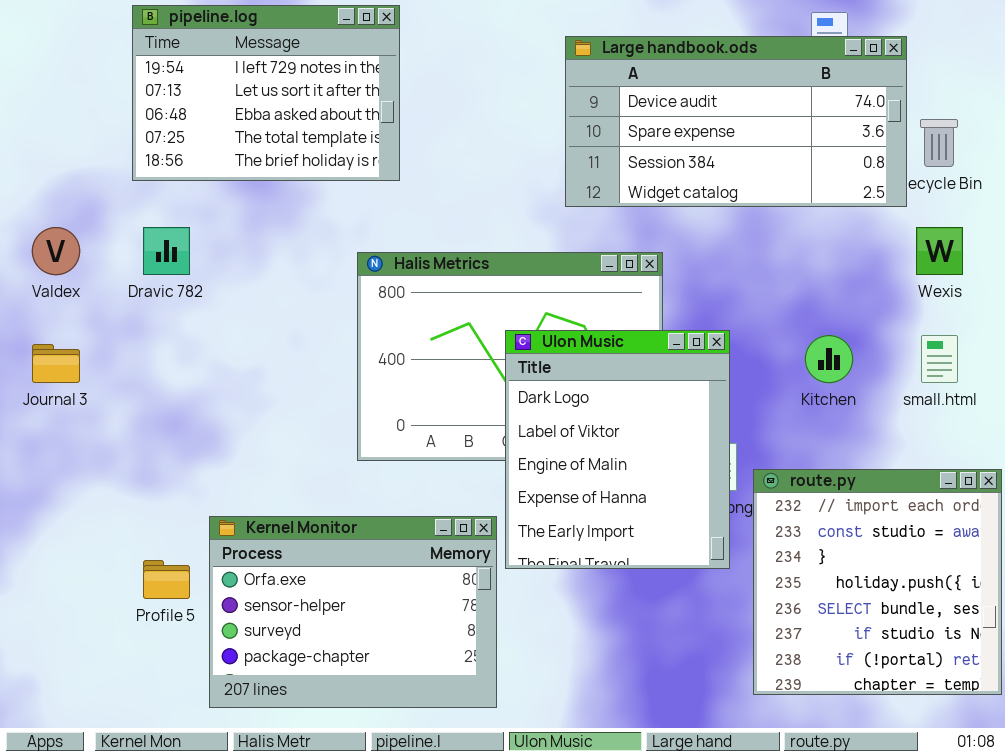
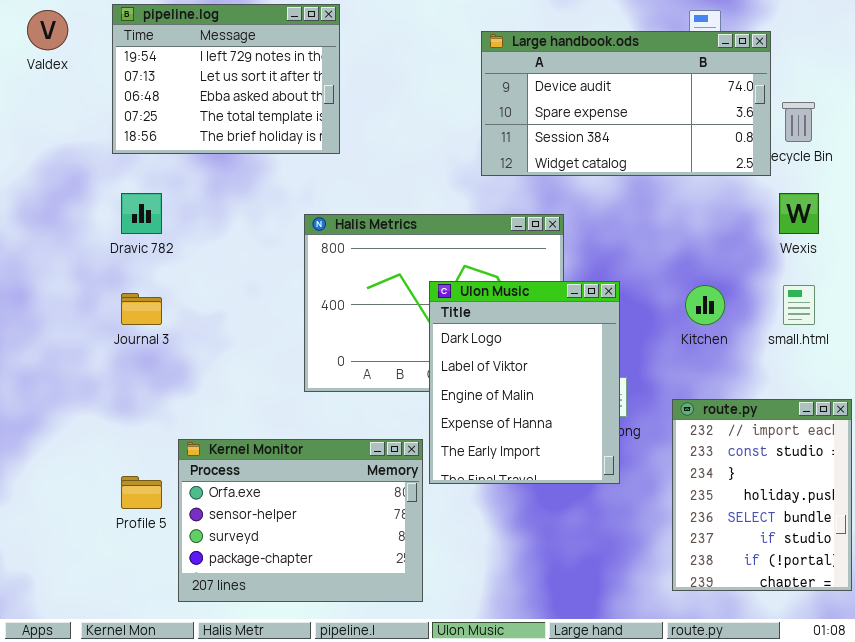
Valdex: [32,227,80,275] -> [27,10,68,50], moved
Journal 3: [32,344,80,383] -> [121,293,162,325], moved
route.py: [753,469,1002,695] -> [672,399,852,591], resized

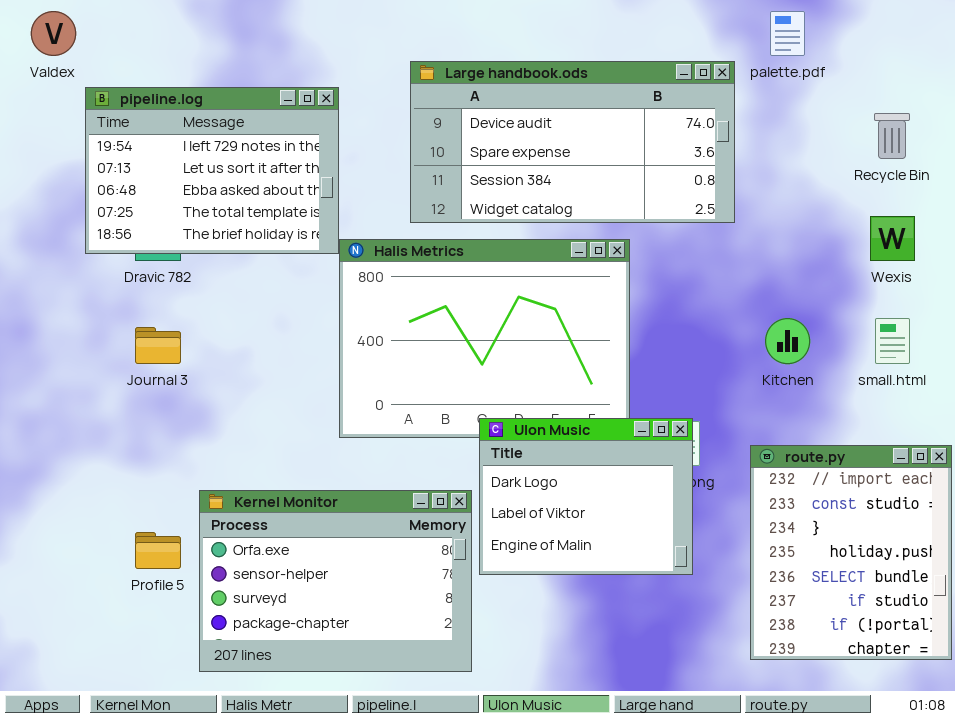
pipeline.log: [112,4,340,154] -> [85,87,339,254], moved
Large handbook.ods: [481,31,771,176] -> [410,61,735,223], moved
Ulon Music: [429,281,620,484] -> [479,418,693,575], moved, resized

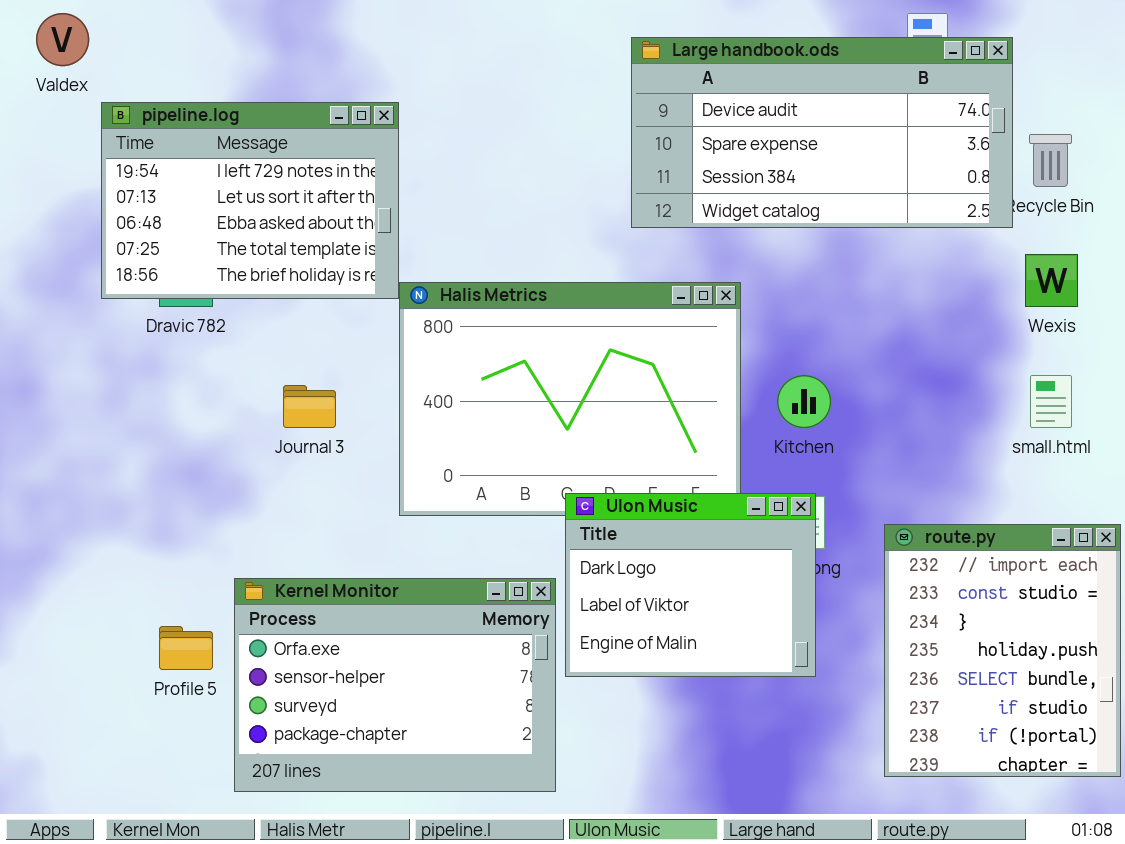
Large handbook.ods: [410,61,735,223] -> [631,37,1013,228], moved
Kitchen: [765,318,810,364] -> [777,375,831,428], moved
Journal 3: [135,327,181,364] -> [283,385,336,428], moved

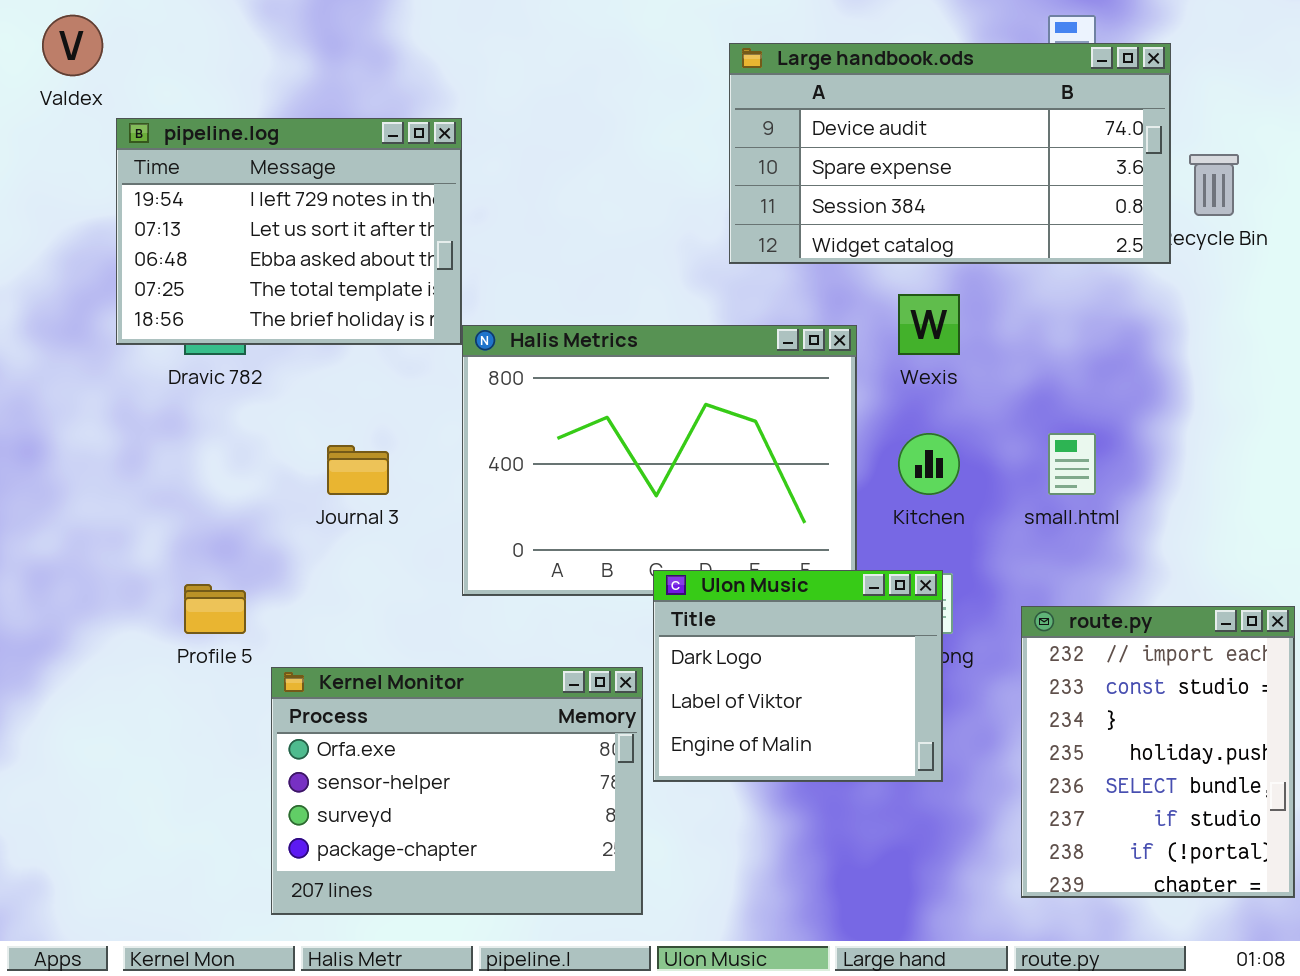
Wexis: [1025,254,1078,307] -> [898,294,960,355], moved
small.html: [1030,375,1072,428] -> [1048,433,1096,495], moved
Profile 5: [159,626,213,670] -> [184,584,246,634], moved

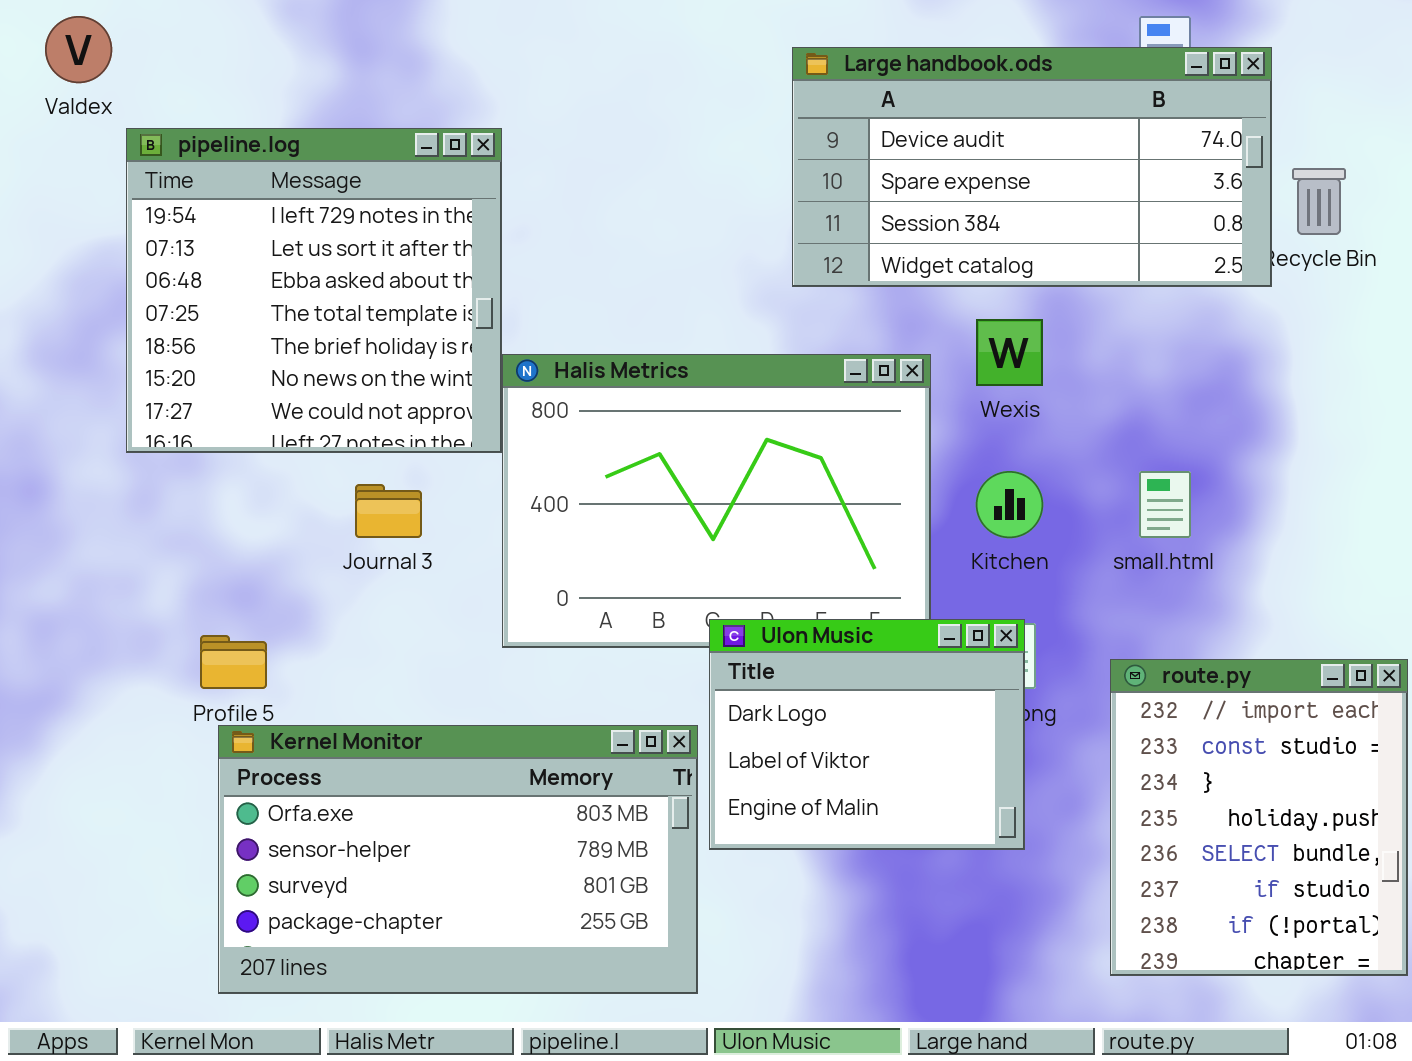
pipeline.log: [116,118,462,345] -> [126,128,502,453], resized
Kernel Monitor: [271,667,643,915] -> [218,725,698,994], resized

